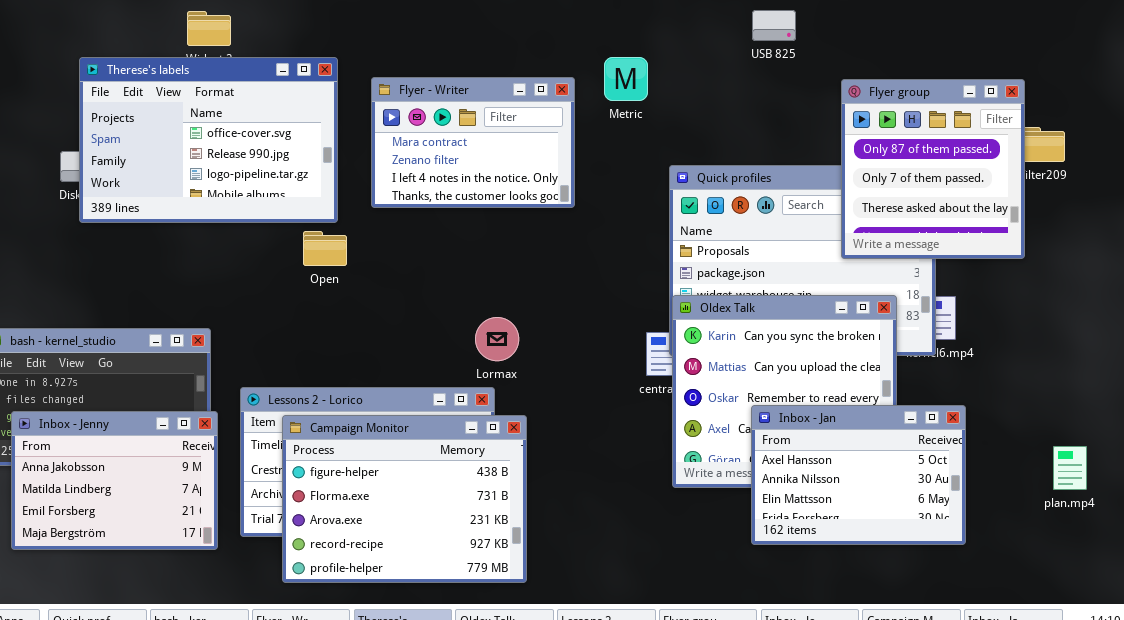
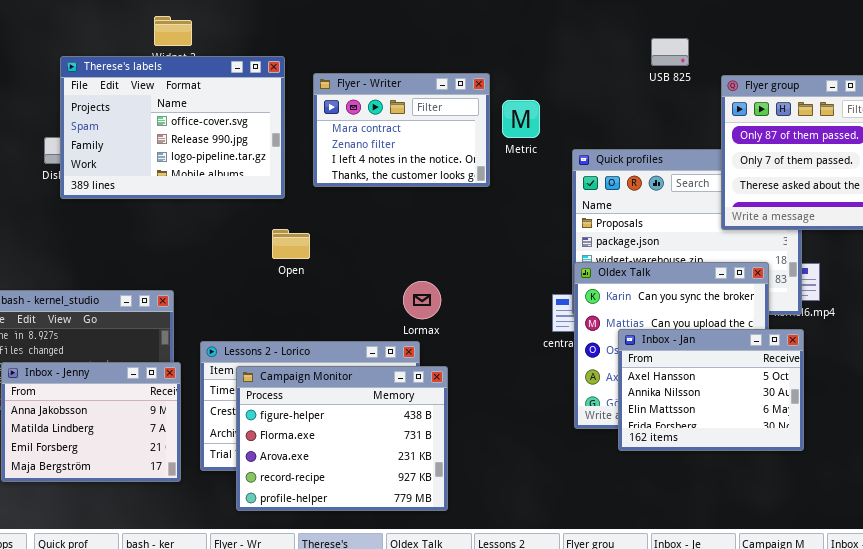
USB 825: [752,10,796,41] -> [651,38,689,66], moved
Metric: [604,57,648,101] -> [502,100,540,138], moved
Open: [303,231,347,266] -> [272,229,310,259], moved
Inbox - Jan: [751,405,966,545] -> [618,329,804,451], moved

